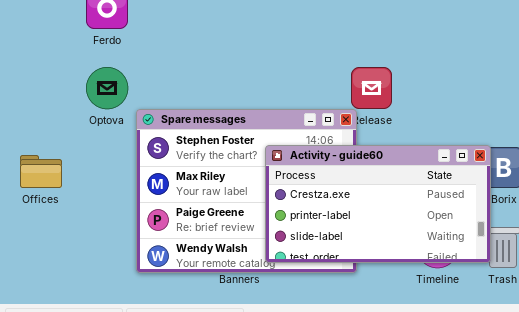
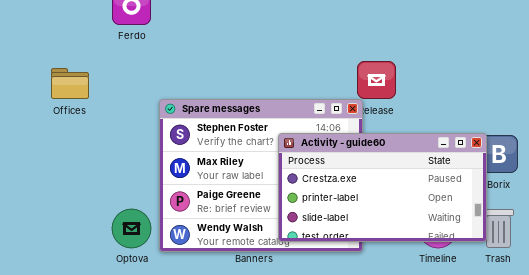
Optova: [86,67,128,109] -> [112,209,151,248], moved
Offices: [20,155,62,188] -> [51,68,89,99], moved

